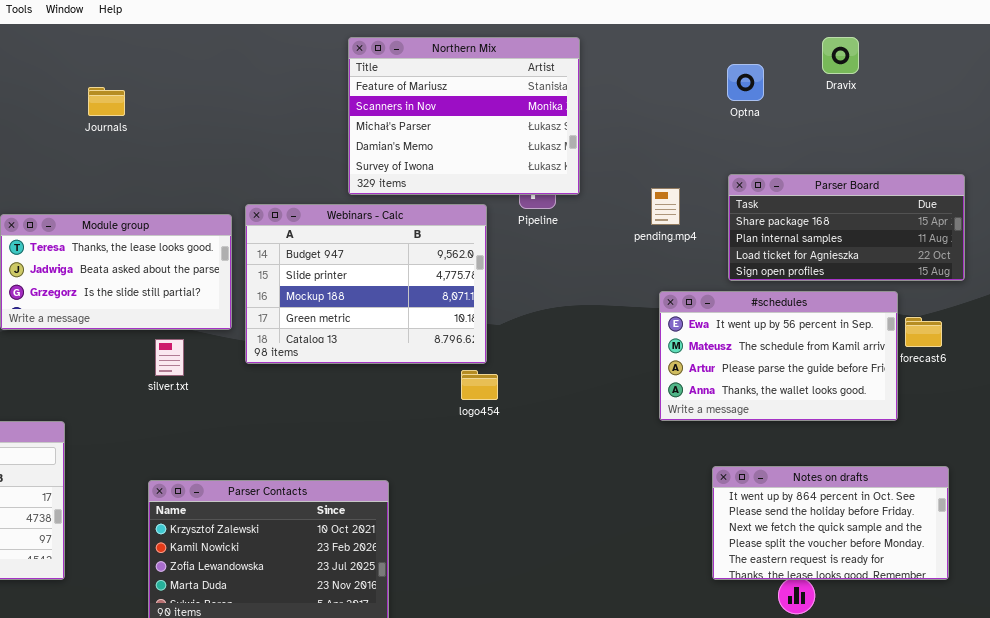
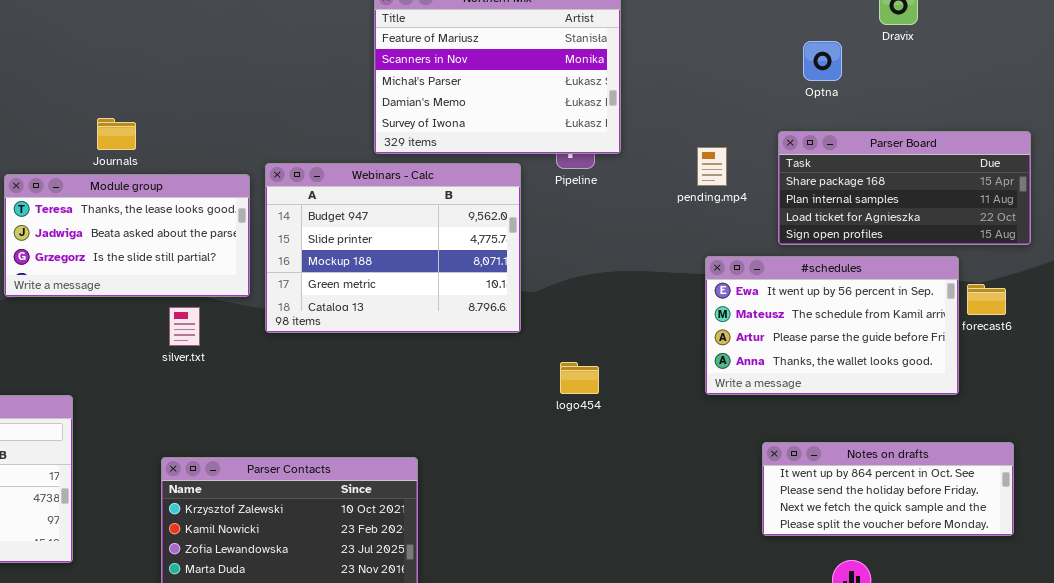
Optna: [727,64,764,101] -> [803,41,842,81], moved
Journals: [88,87,125,116] -> [97,118,136,150], moved
logo454: [461,370,498,400] -> [560,362,599,394], moved
Notes on drafts: [712,466,949,580] -> [762,442,1014,536], resized

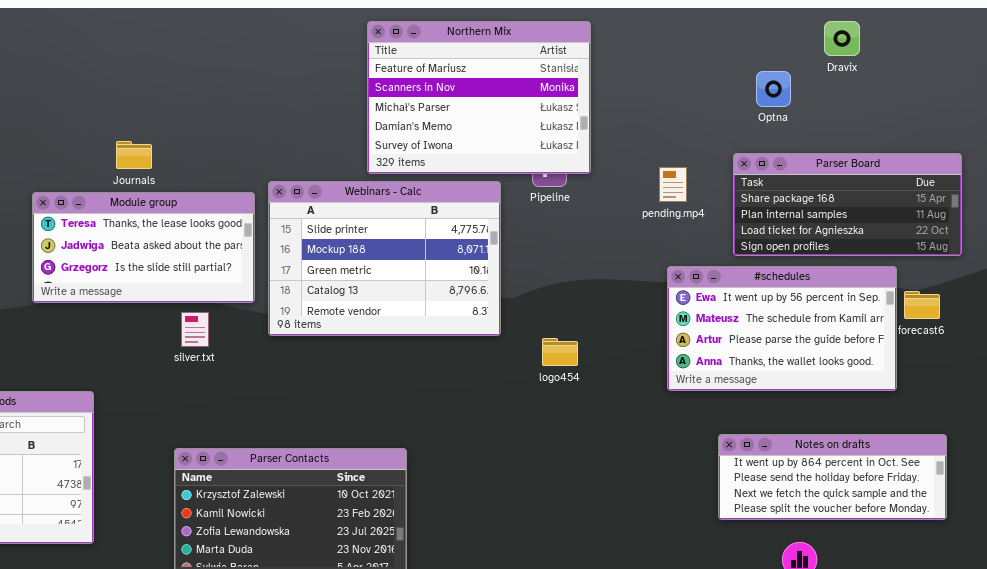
Webinars - Calc: [265,163,521,333] -> [268,181,501,336], scrolled down 1 row
logo454: [560,362,599,394] -> [542,338,578,366], moved

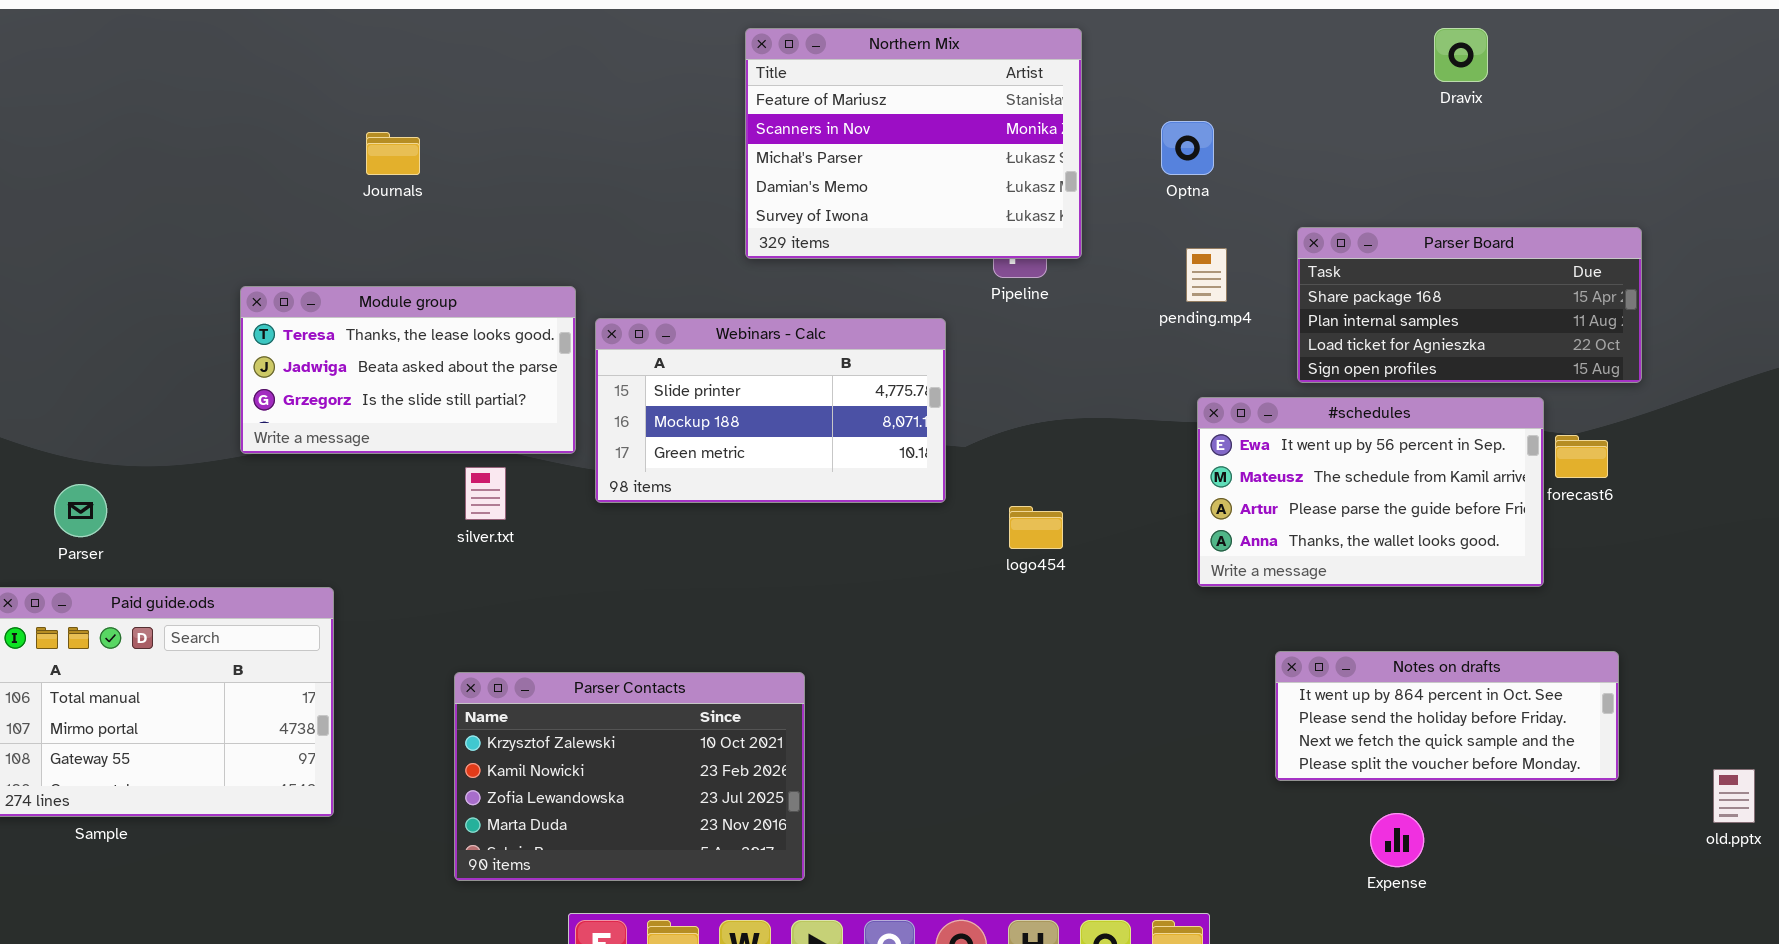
Optna: [756,71,791,107] -> [1161,121,1214,175], moved
Journals: [116,141,152,169] -> [366,132,420,175], moved
Webinars - Calc: [268,181,501,336] -> [595,318,946,503], resized

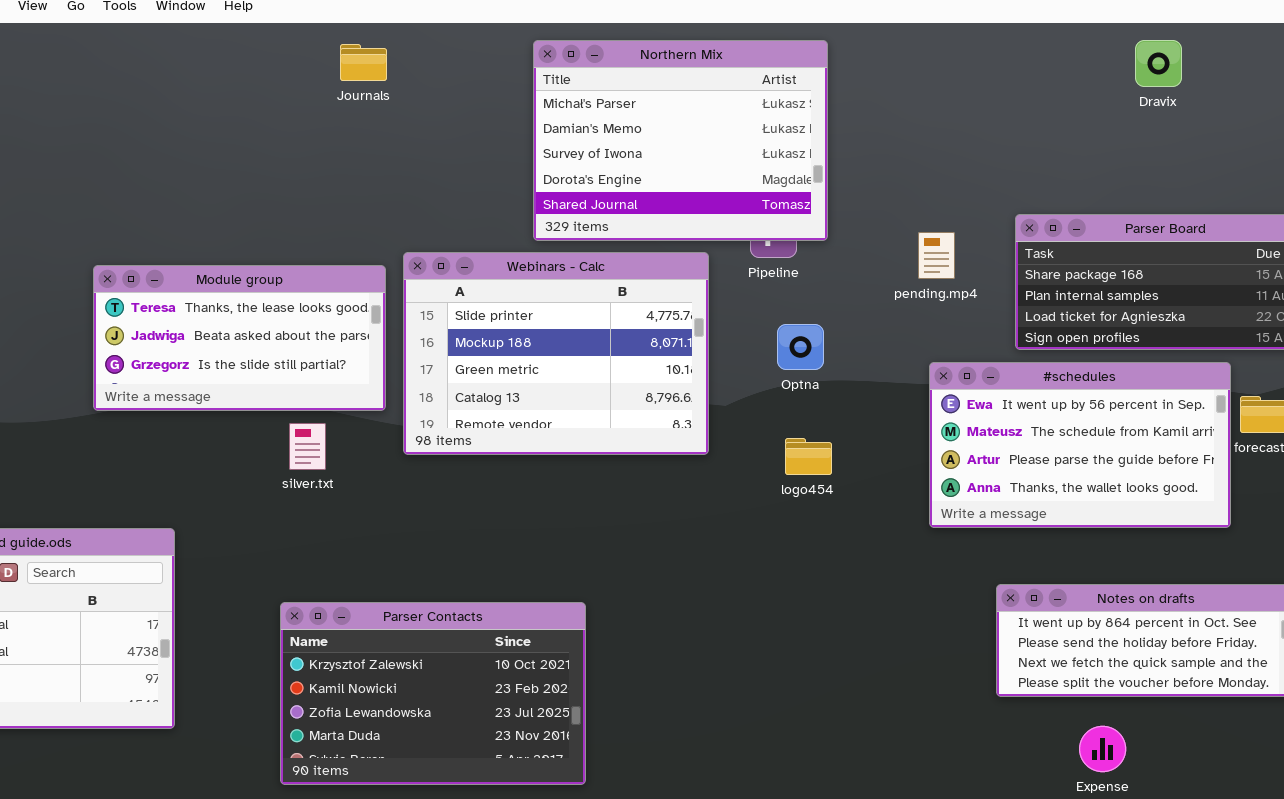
Northern Mix: [745,28,1082,259] -> [533,40,828,241], scrolled down 2 rows
Optna: [1161,121,1214,175] -> [777,324,824,370], moved
Journals: [366,132,420,175] -> [340,44,387,81], moved
Webinars - Calc: [595,318,946,503] -> [403,252,709,455], resized
logo454: [1009,506,1063,549] -> [785,438,832,475], moved

